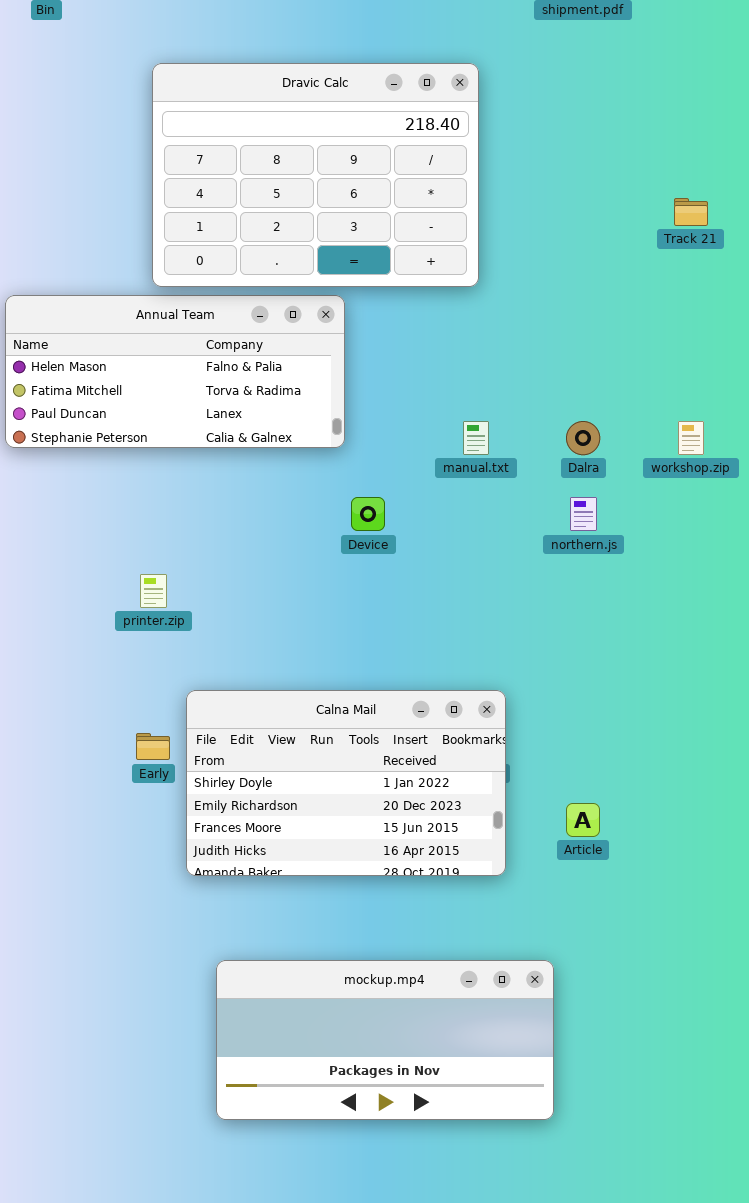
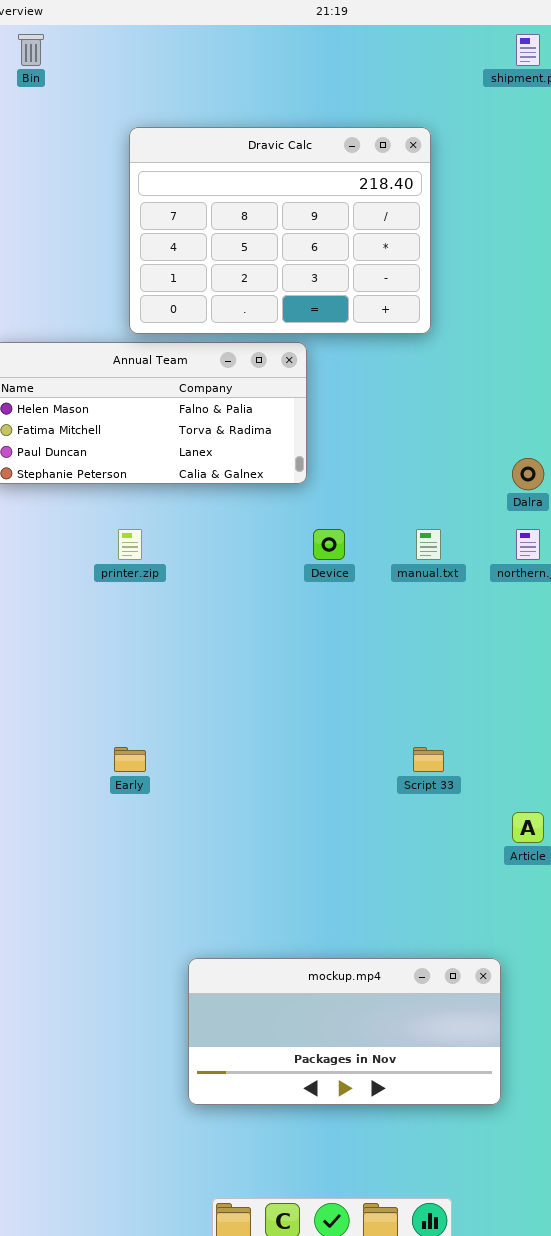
manual.txt: [463,421,489,455] -> [416,529,441,560], moved
printer.zip: [140,574,167,608] -> [118,529,142,560], moved
Calna Mail: [186,690,506,876] -> none, closed

